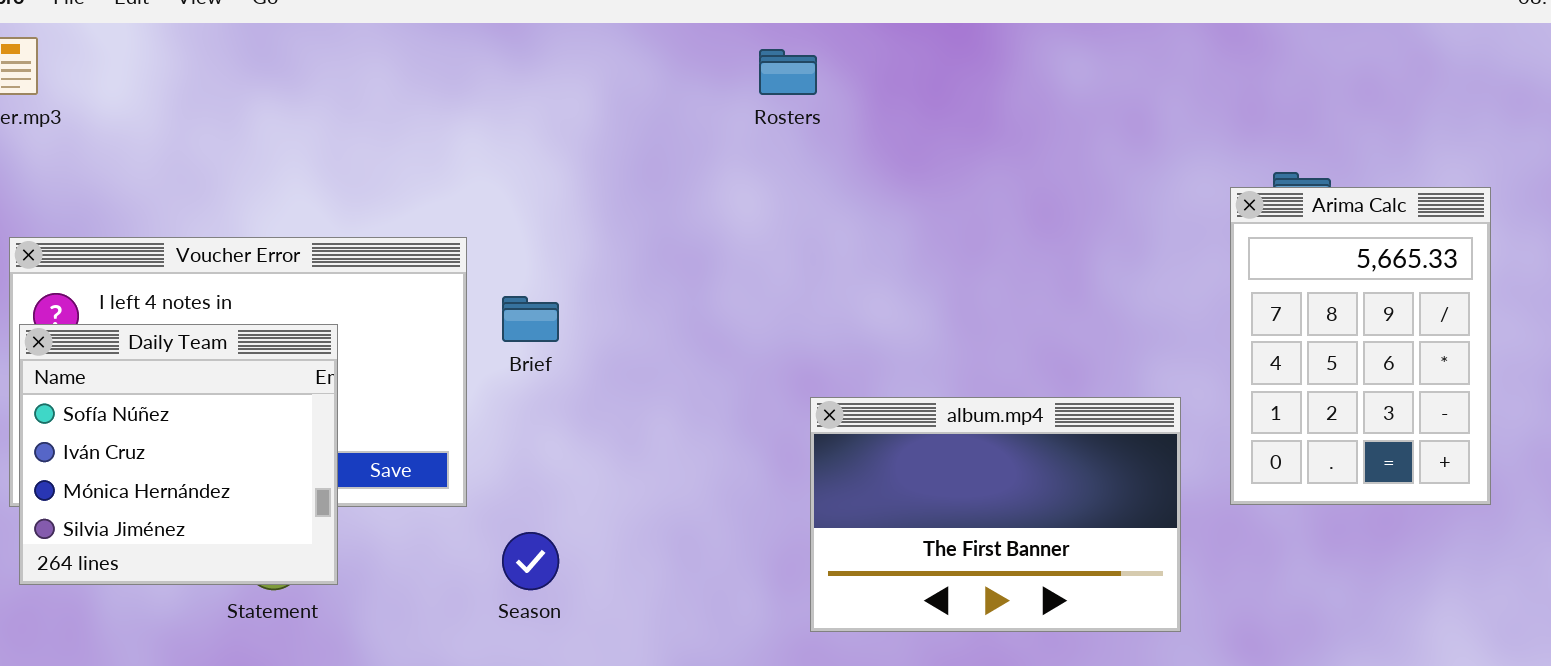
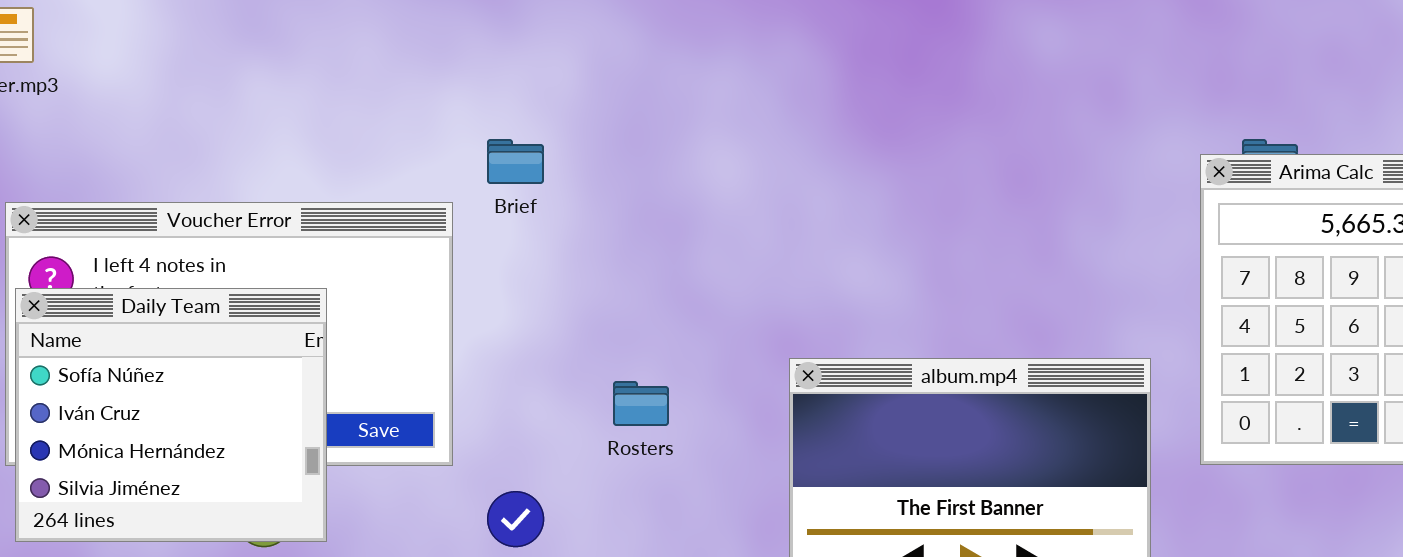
Rosters: [759,49,817,95] -> [613,381,669,426], moved
Brief: [502,296,559,342] -> [487,139,544,184], moved

